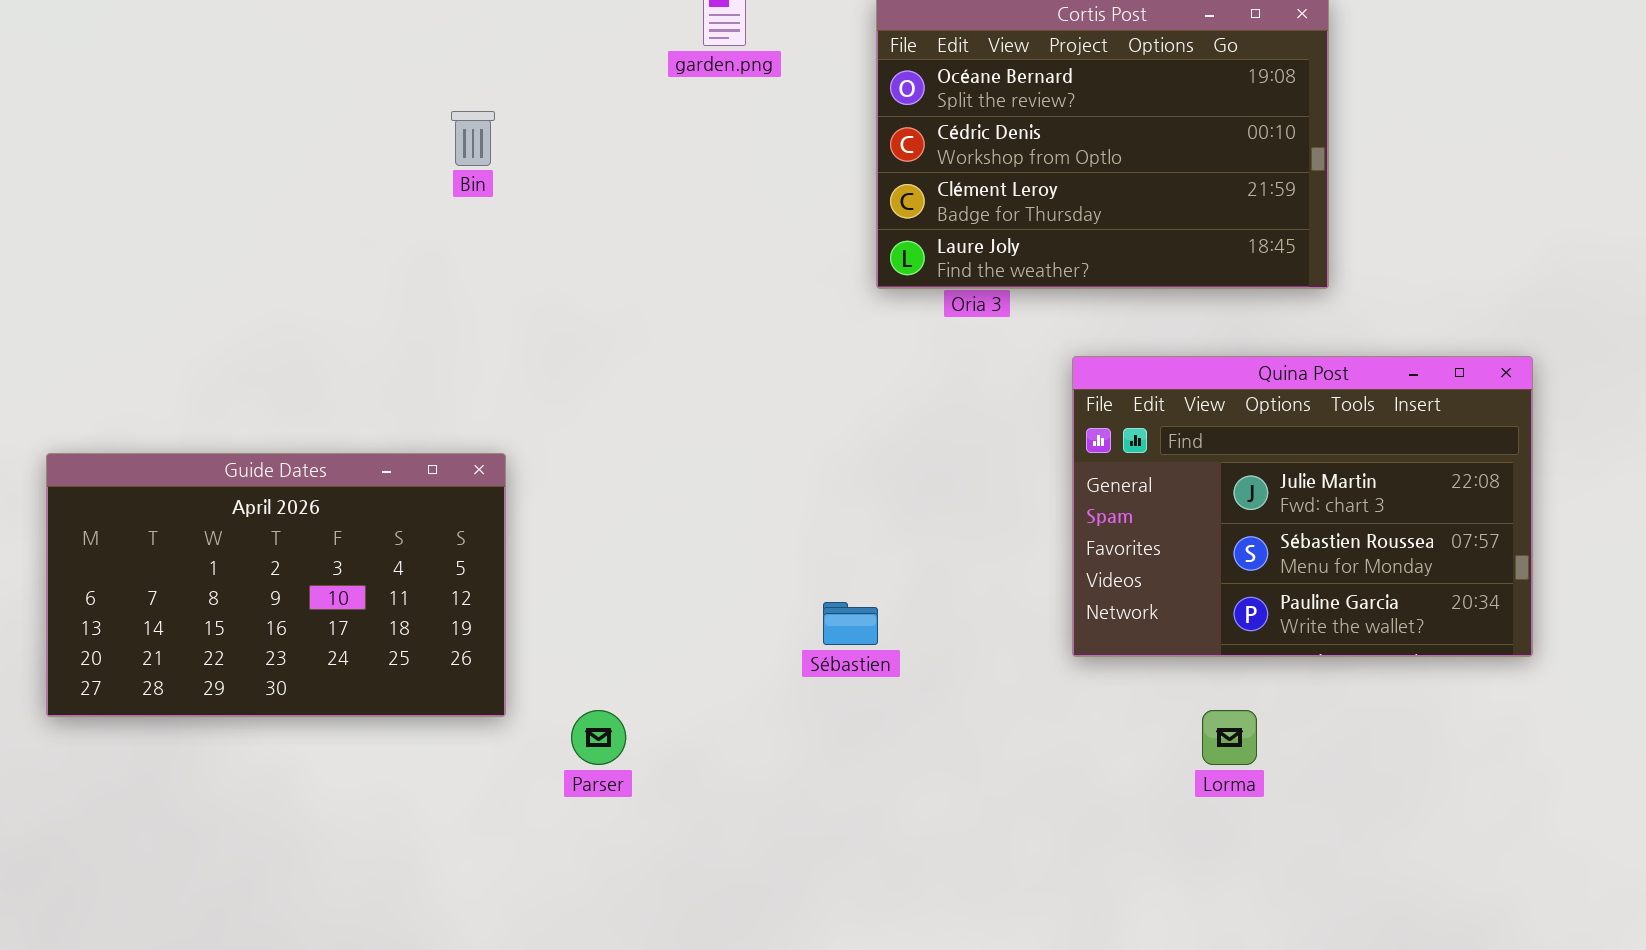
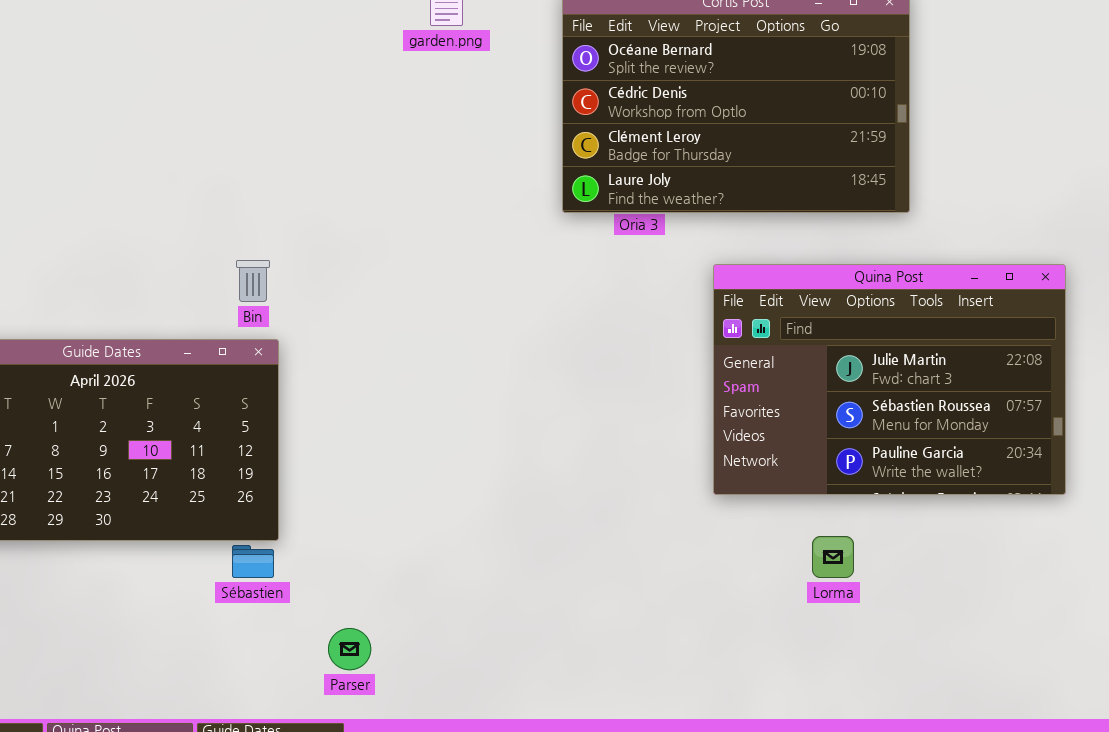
Bin: [451,111,495,166] -> [236,260,270,302], moved
Sébastien: [823,602,878,645] -> [232,545,274,578], moved
Parser: [571,710,626,765] -> [328,628,371,670], moved

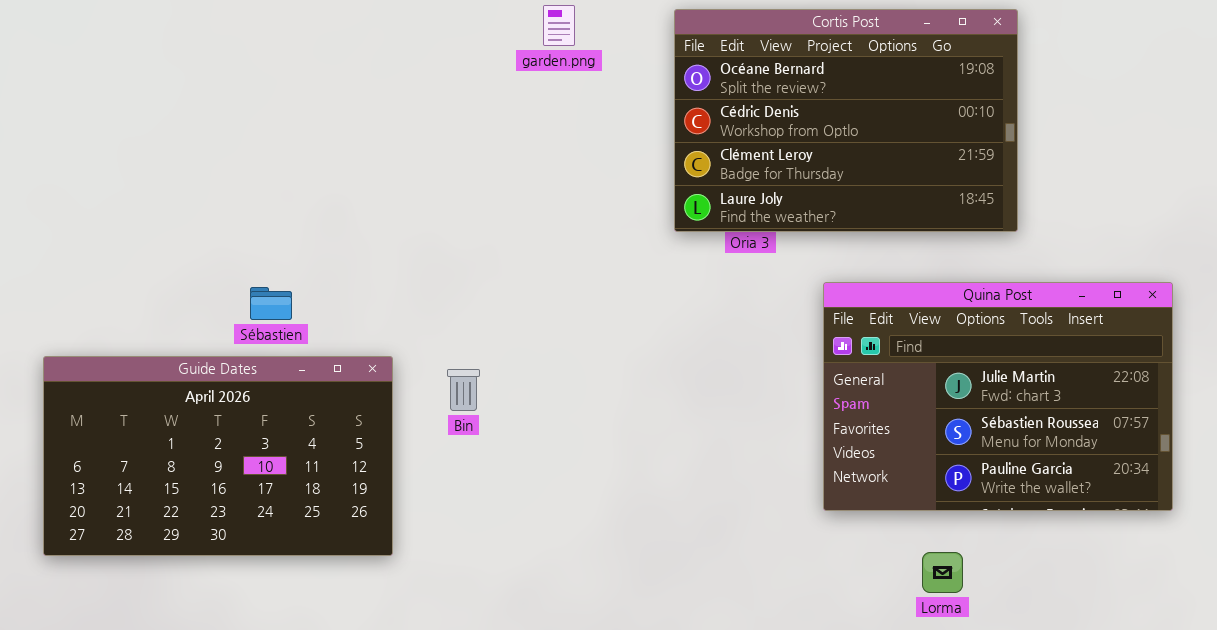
Bin: [236,260,270,302] -> [447,369,480,411], moved
Sébastien: [232,545,274,578] -> [250,287,292,320], moved

